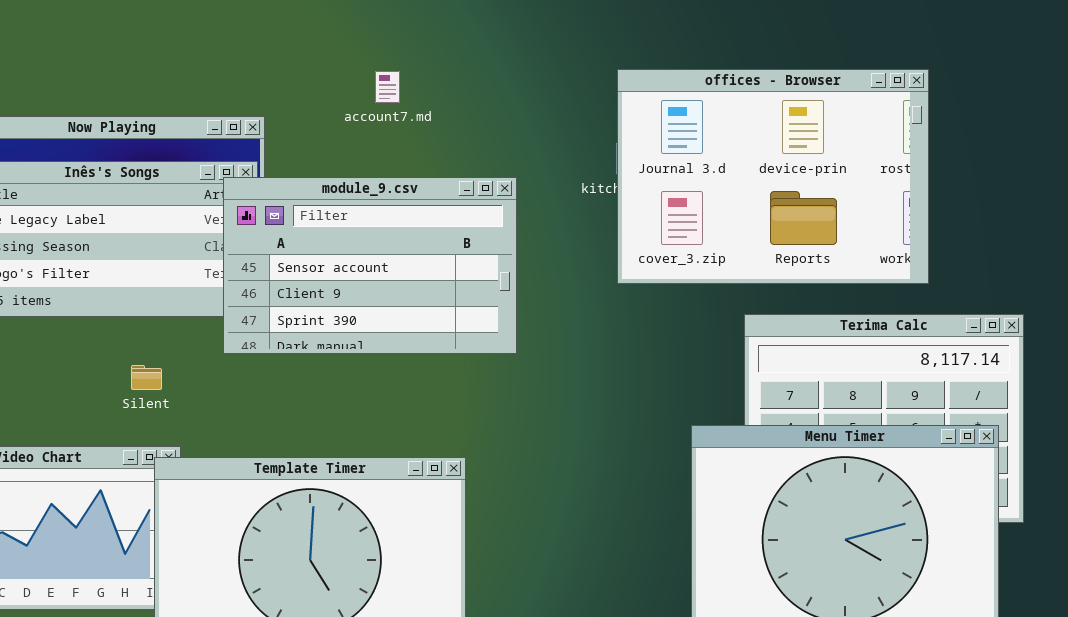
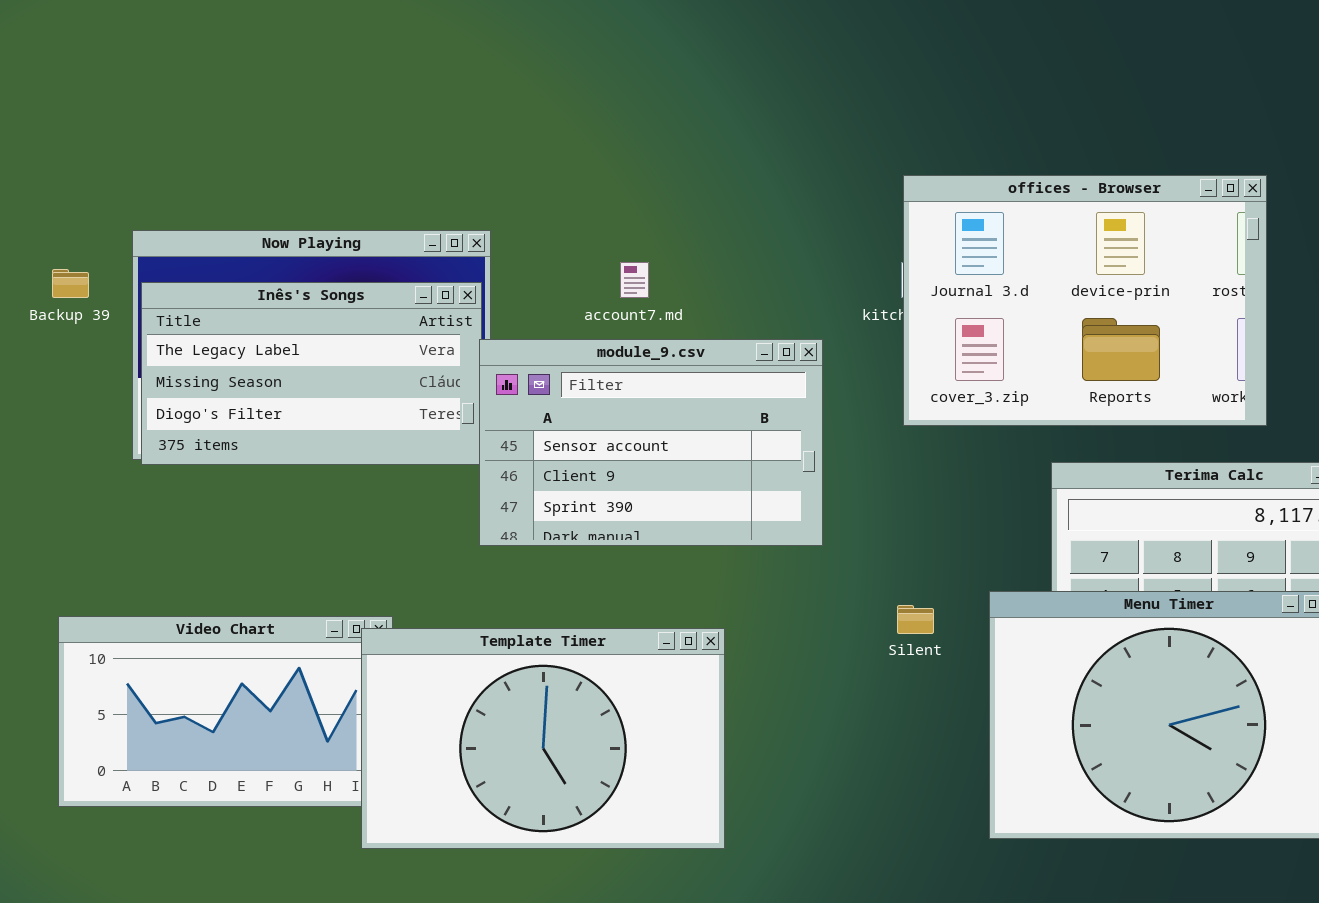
account7.md: [375,71,400,103] -> [620,262,649,298], moved
module_9.csv: [223,177,517,354] -> [479,339,823,546], moved
Silent: [131,365,162,390] -> [897,605,934,634], moved

